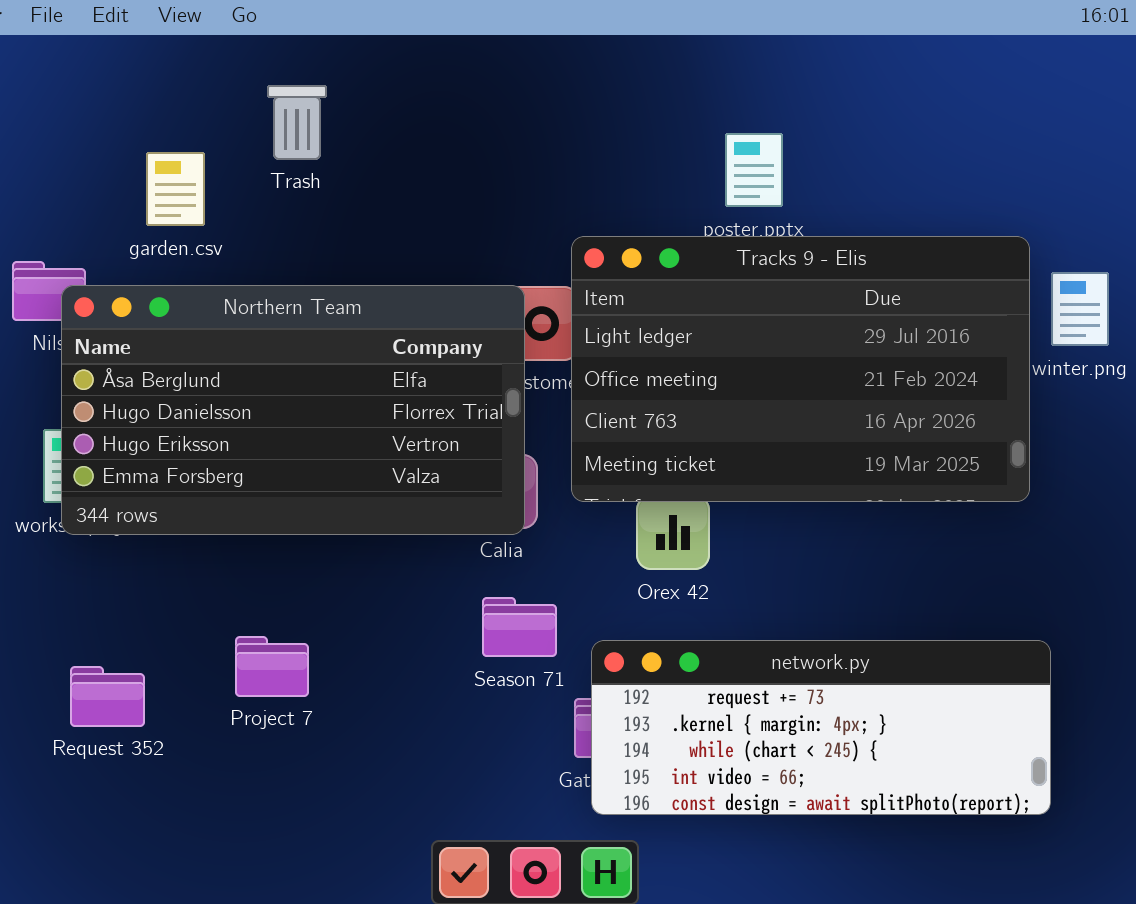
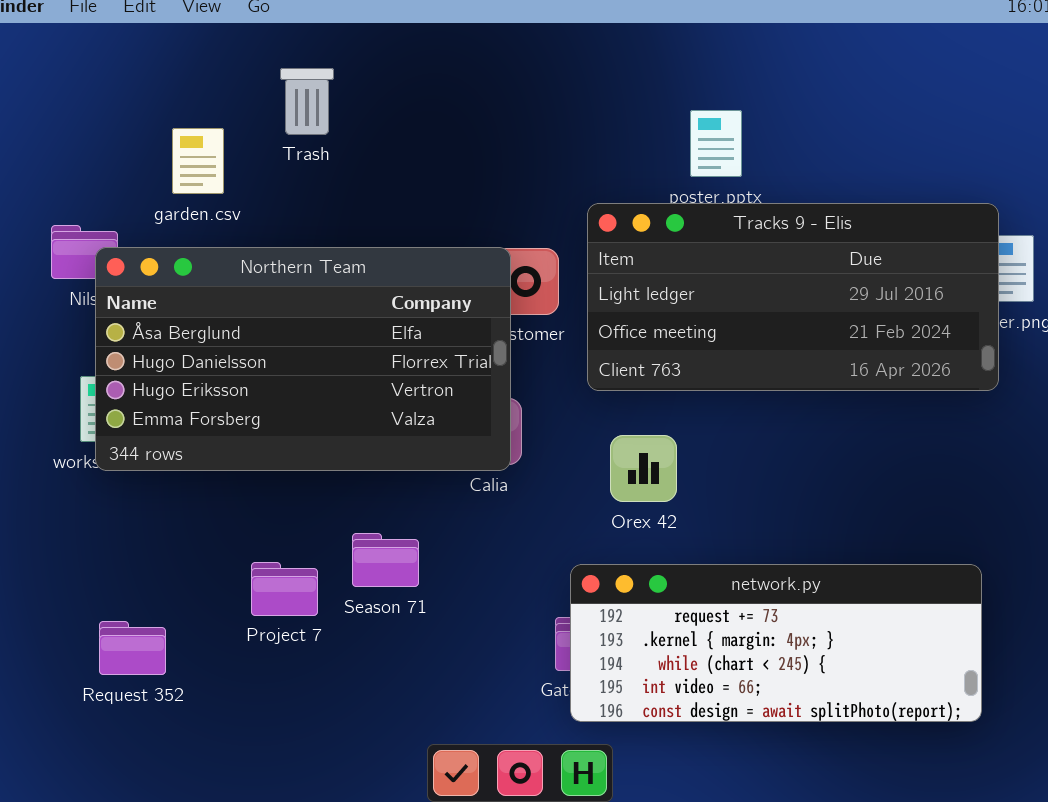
Tracks 9 - Elis: [571,236,1030,502] -> [587,203,999,391], moved, resized
Season 71: [482,597,557,657] -> [352,533,419,587], moved
Request 352: [70,666,145,727] -> [99,621,166,675], moved

